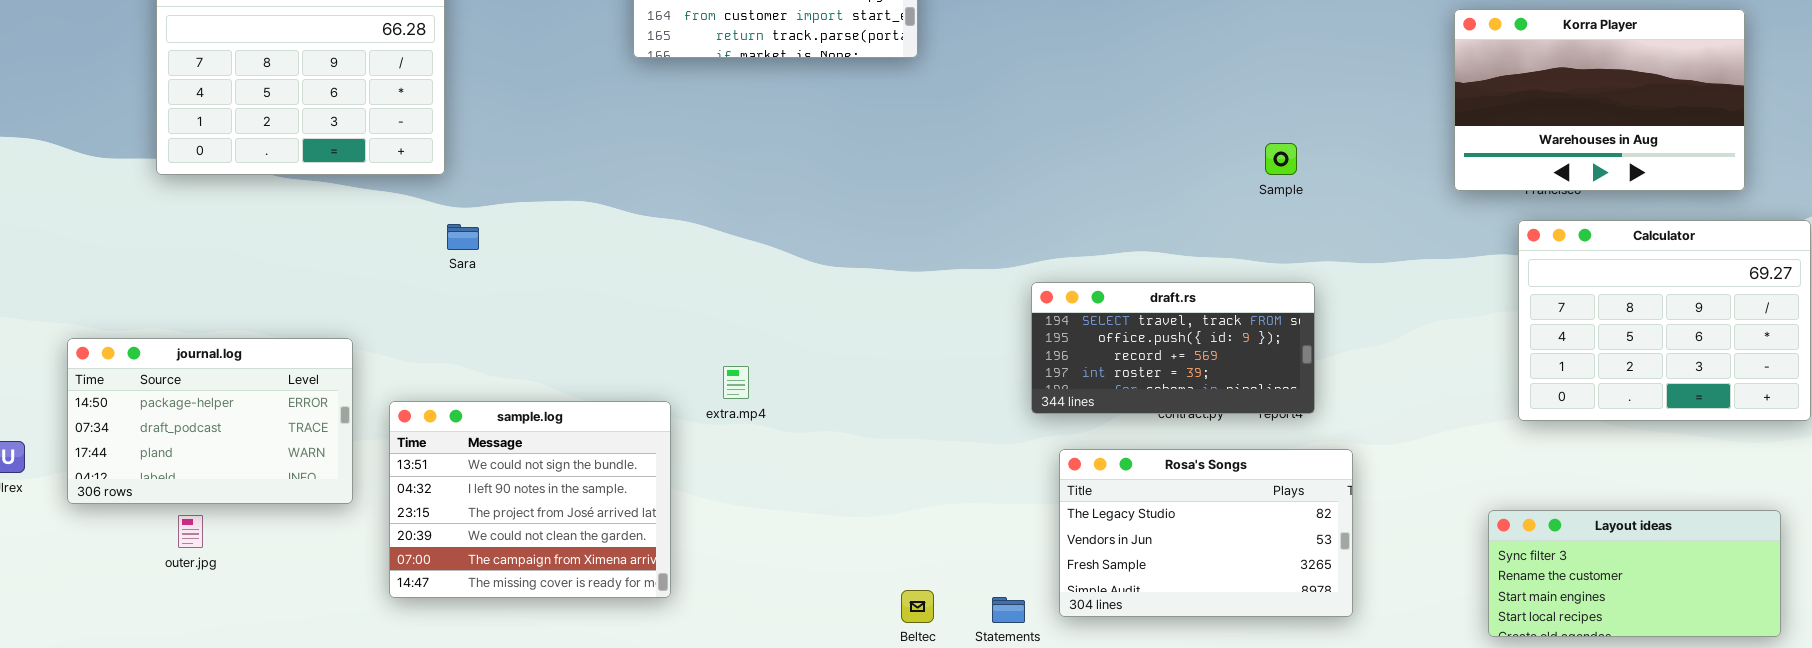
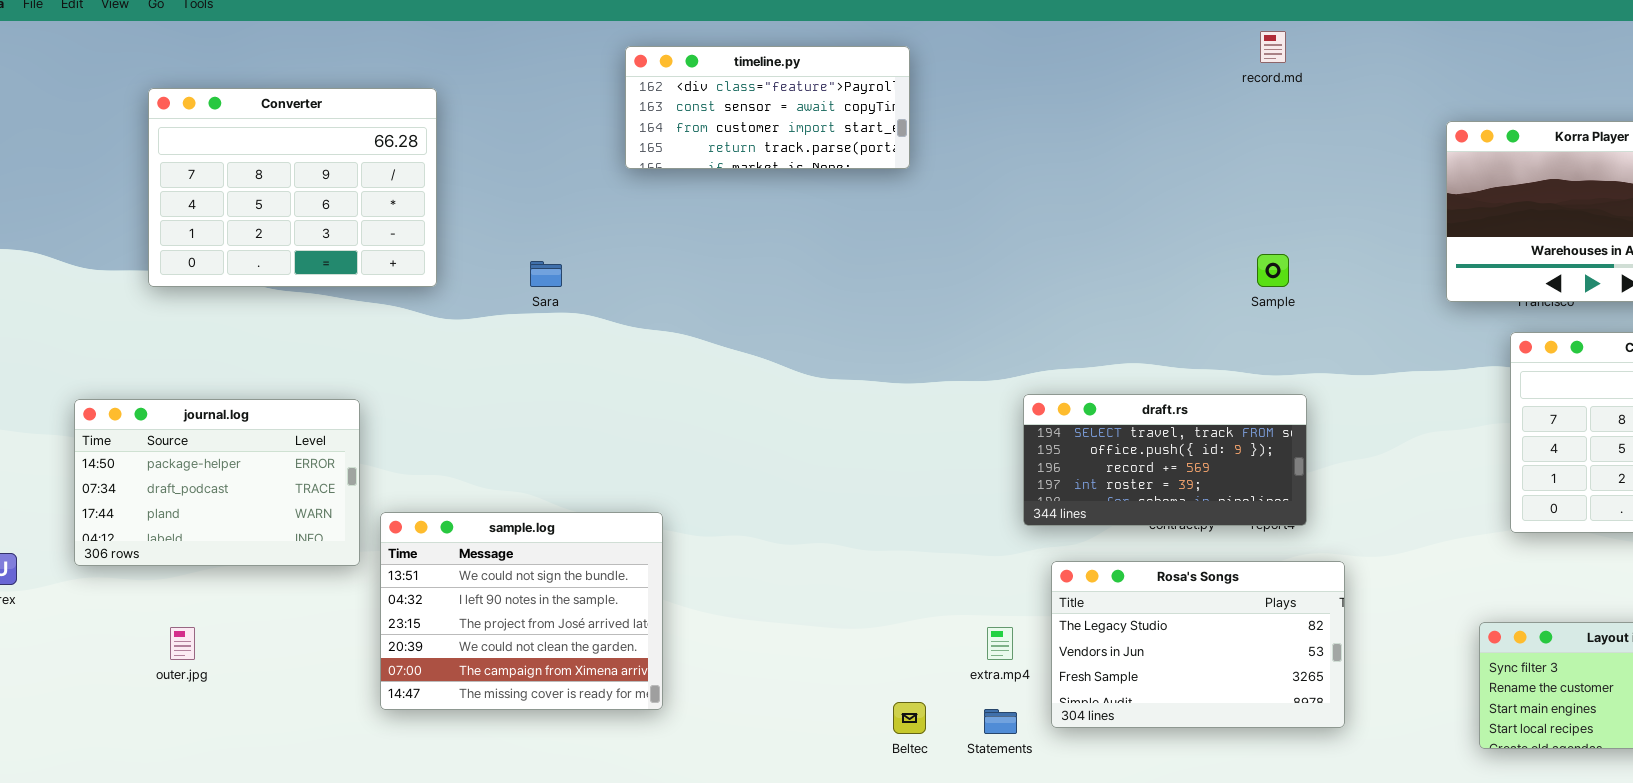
Sara: [447,224,479,250] -> [530,261,562,287], moved
journal.log: [67,338,353,504] -> [74,399,360,566], moved
extra.mp4: [723,366,749,399] -> [987,627,1013,660], moved

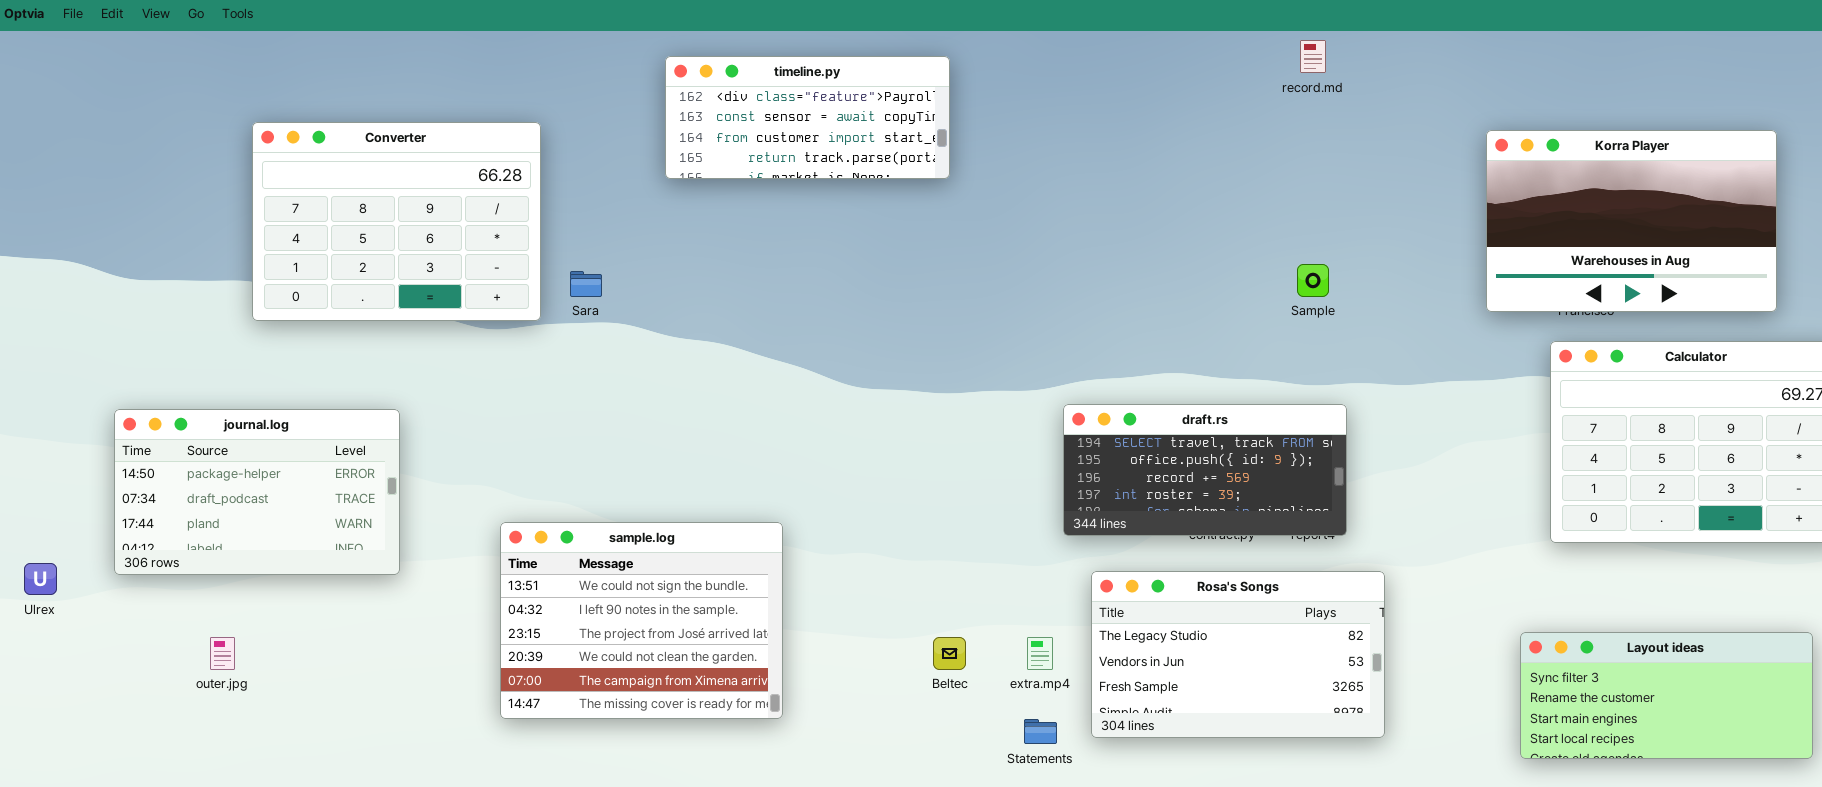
Converter: [148,88,437,287] -> [252,122,541,321], moved
sample.log: [380,512,663,710] -> [500,522,783,719], moved
Beltec: [893,702,926,734] -> [933,637,966,670], moved

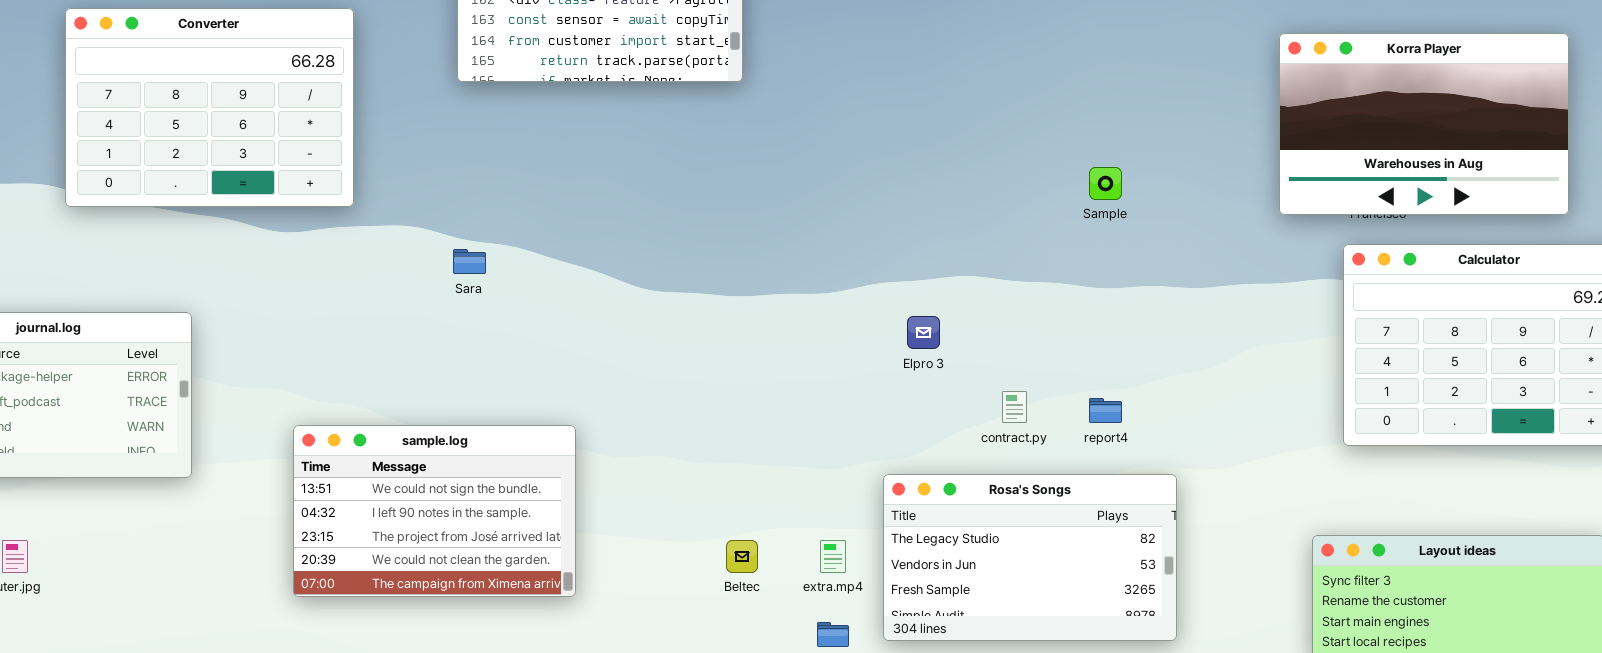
Converter: [252,122,541,321] -> [65,8,354,207], moved
Sara: [570,271,602,297] -> [453,249,486,274], moved
draft.rs: [1063,404,1347,536] -> none, closed
sample.log: [500,522,783,719] -> [293,425,576,597], resized

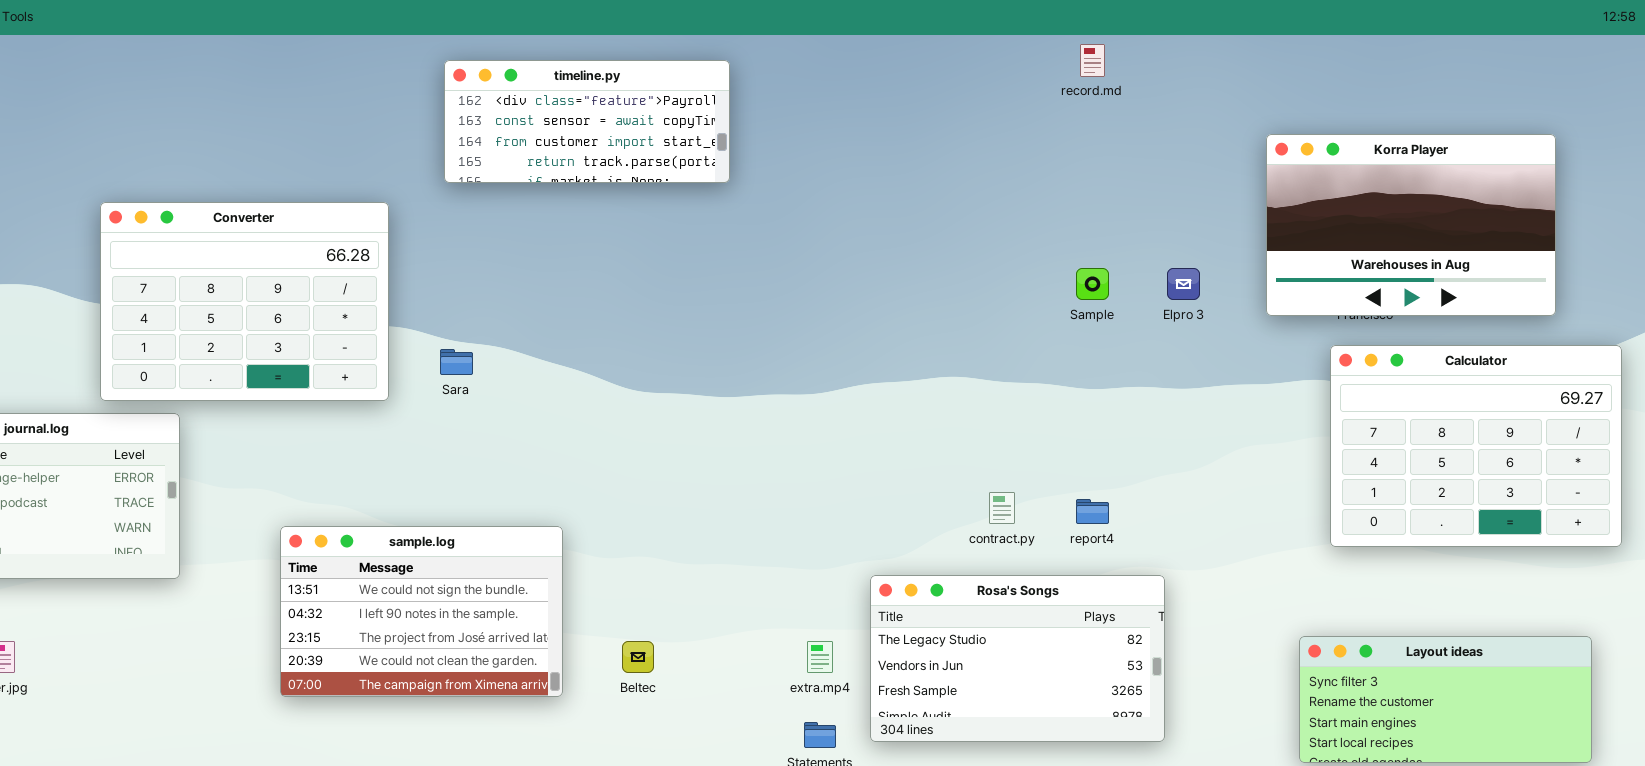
Converter: [65,8,354,207] -> [100,202,389,401], moved
Elpro 3: [907,316,940,349] -> [1167,268,1200,300], moved
Beltec: [726,540,758,573] -> [622,641,654,673], moved

